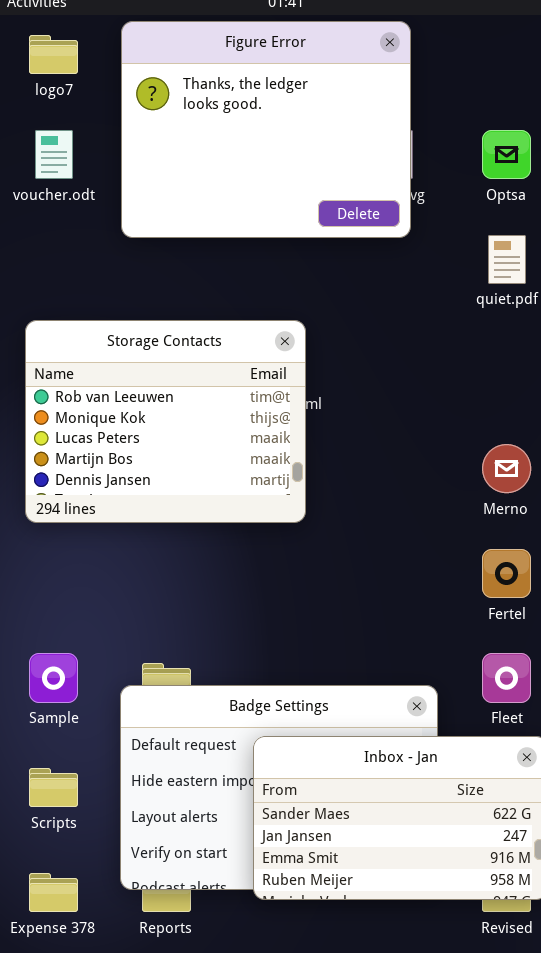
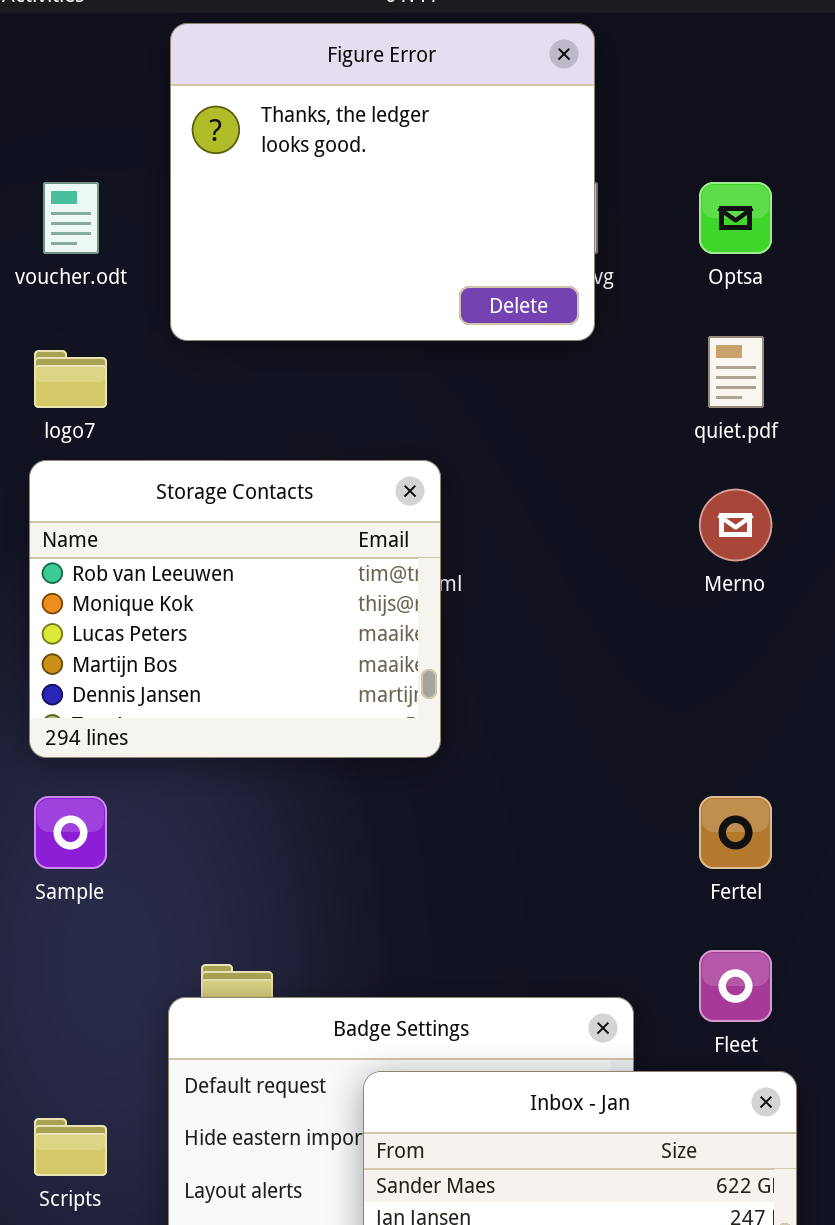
logo7: [29,35,78,74] -> [34,350,107,408], moved
Merno: [482,444,531,493] -> [699,489,772,561], moved
Sample: [29,653,78,703] -> [34,796,107,869], moved

